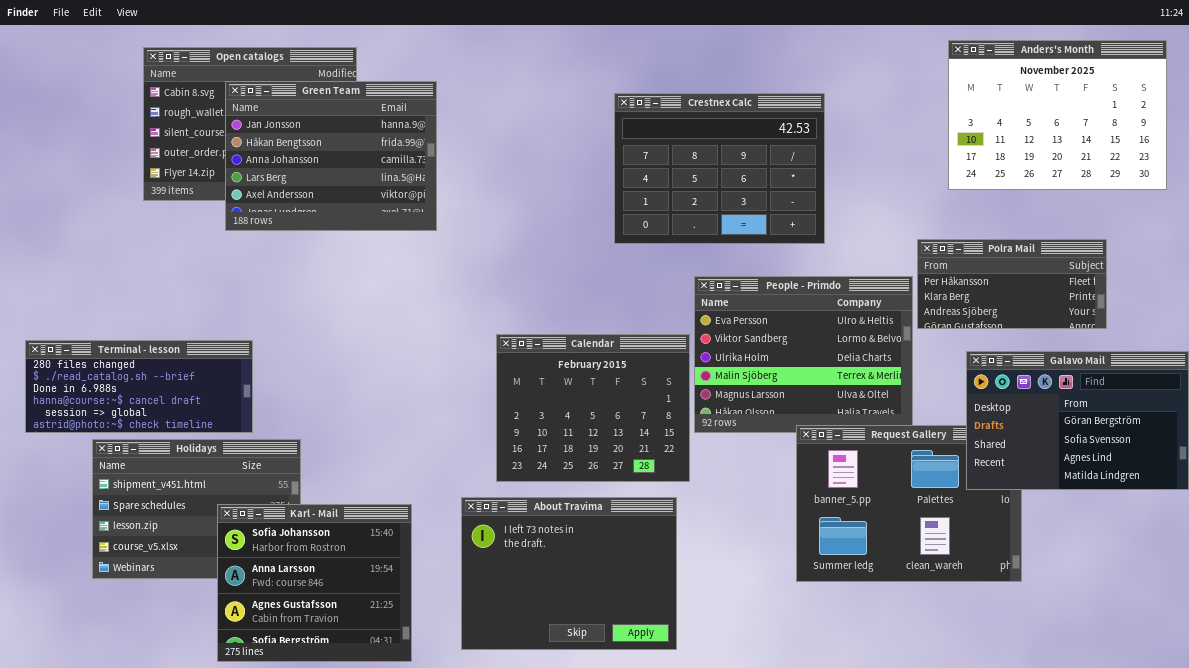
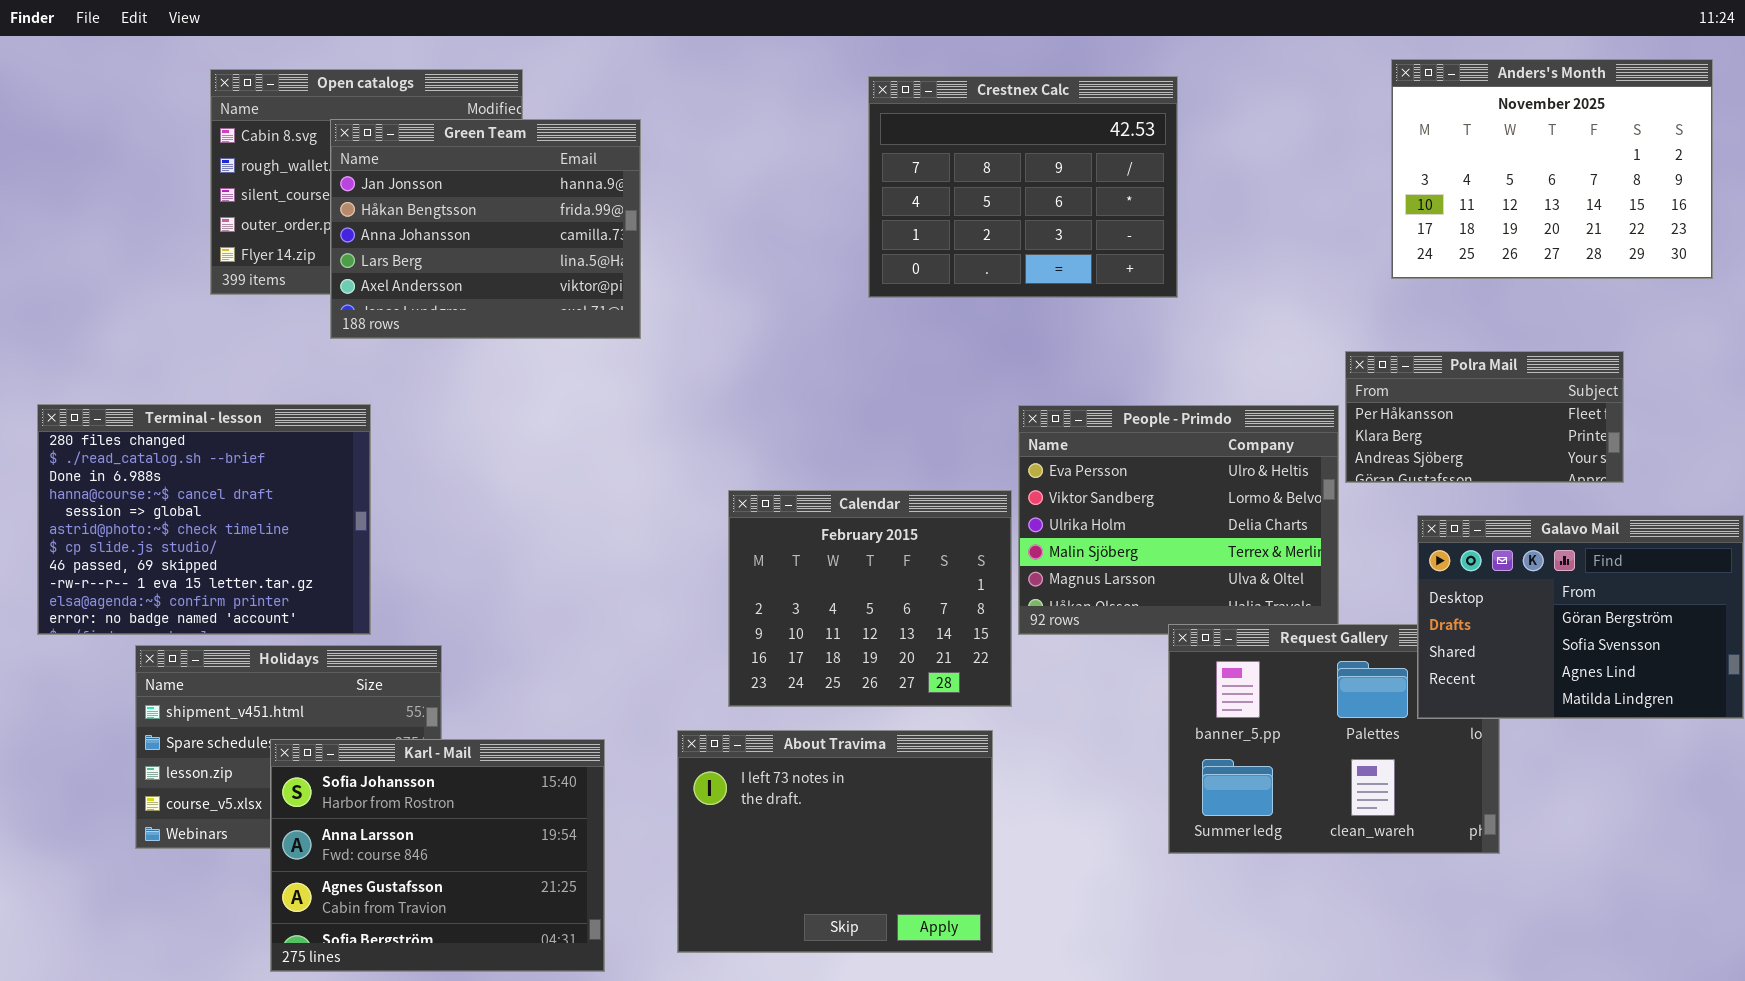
Crestnex Calc: [614,93,825,244] -> [868,76,1178,298], moved
Terminal - lesson: [25,340,253,433] -> [37,404,371,635], resized
Karl - Mail: [217,504,412,662] -> [270,739,605,972], resized

